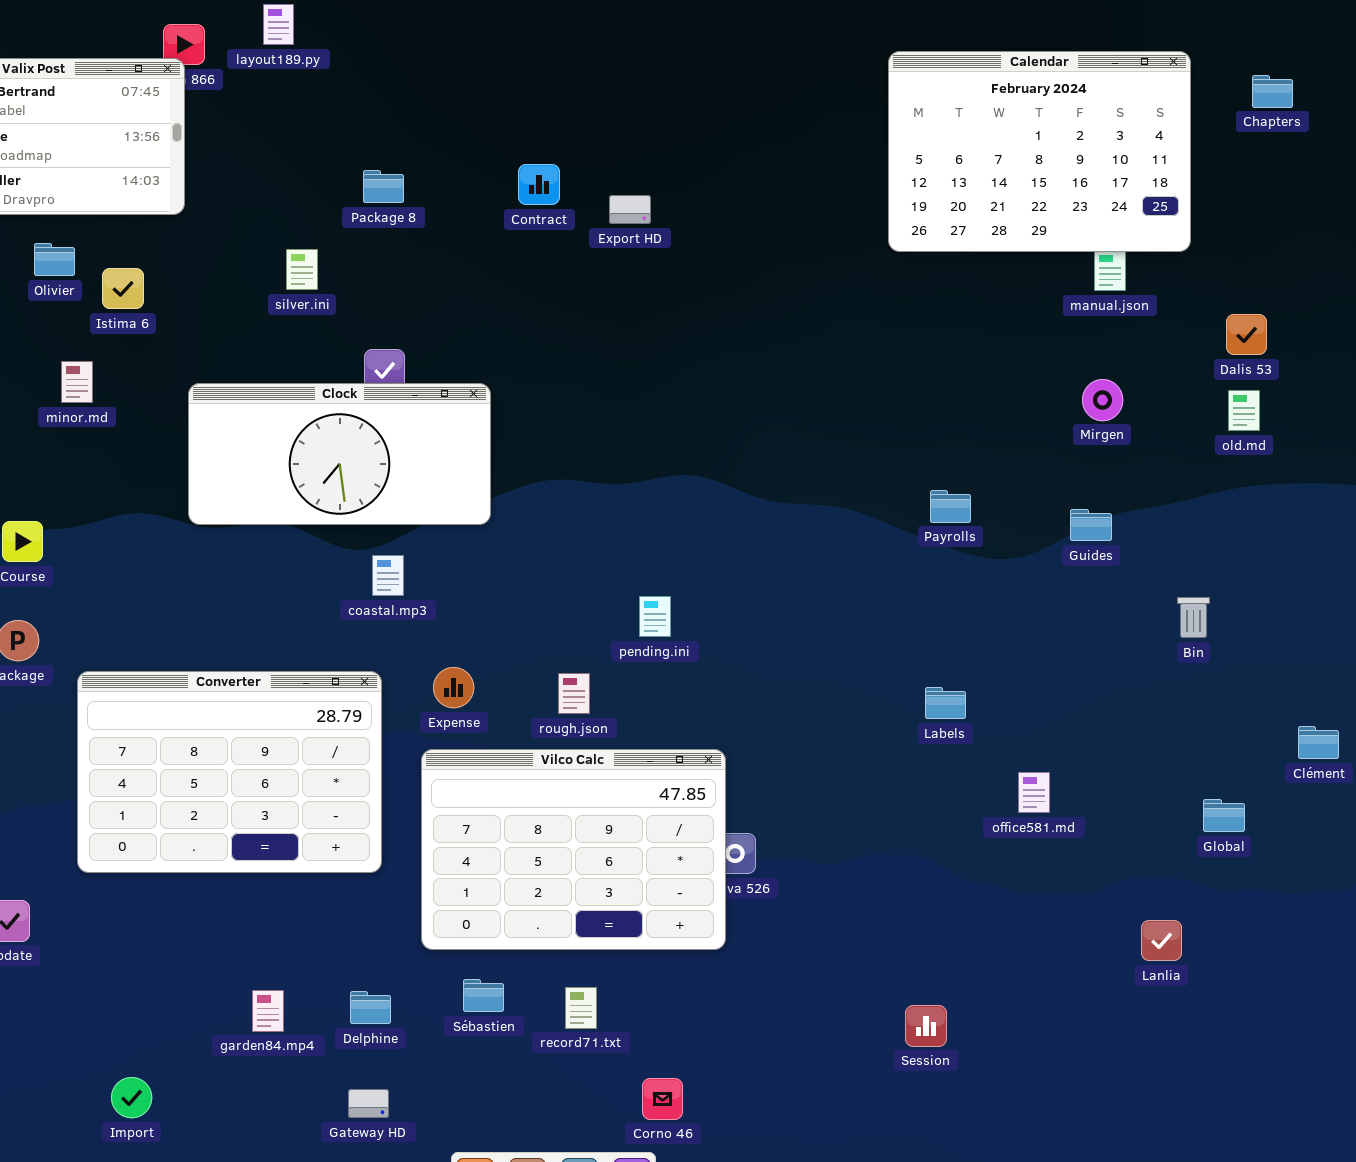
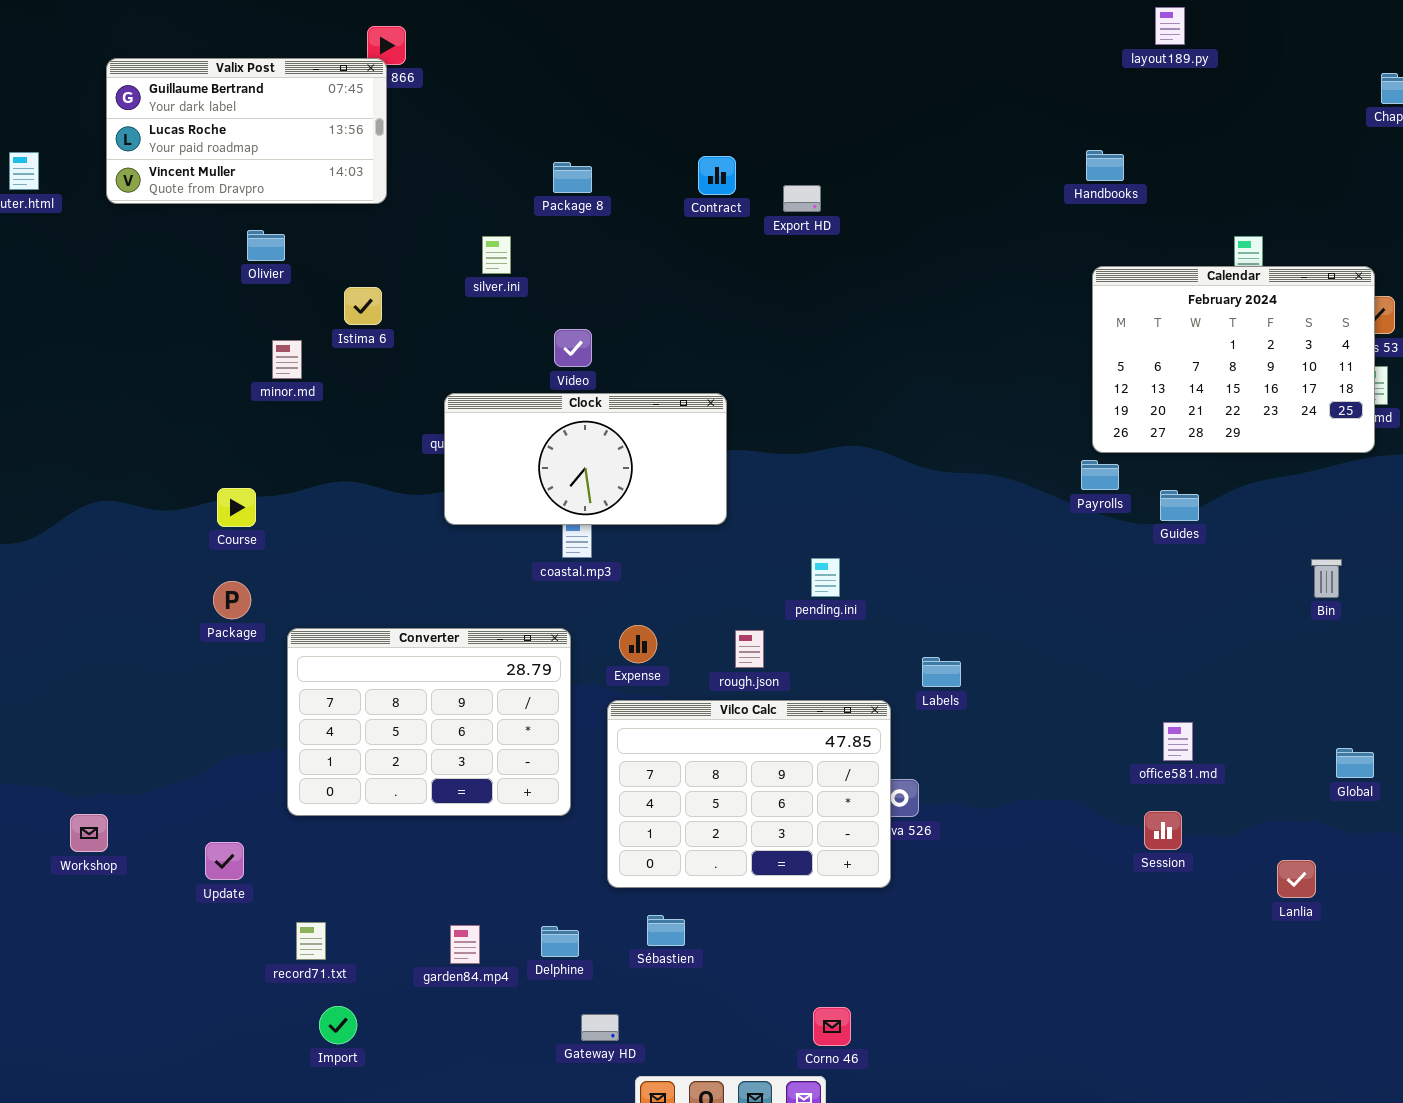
layout189.py: [263,4,294,45] -> [1155,7,1185,45], moved
Calendar: [888,51,1191,252] -> [1092,266,1375,453], moved
Istima 6: [102,268,144,309] -> [344,287,382,325], moved
Clock: [188,383,491,525] -> [444,393,727,525], moved
Guides: [1070,509,1112,541] -> [1160,490,1199,521], moved
Labels: [925,687,966,719] -> [922,657,961,687], moved
record71.txt: [565,987,597,1029] -> [296,922,326,960], moved
Session: [905,1005,947,1047] -> [1144,811,1182,850], moved
Gateway HD: [348,1089,389,1118] -> [581,1014,619,1041], moved

